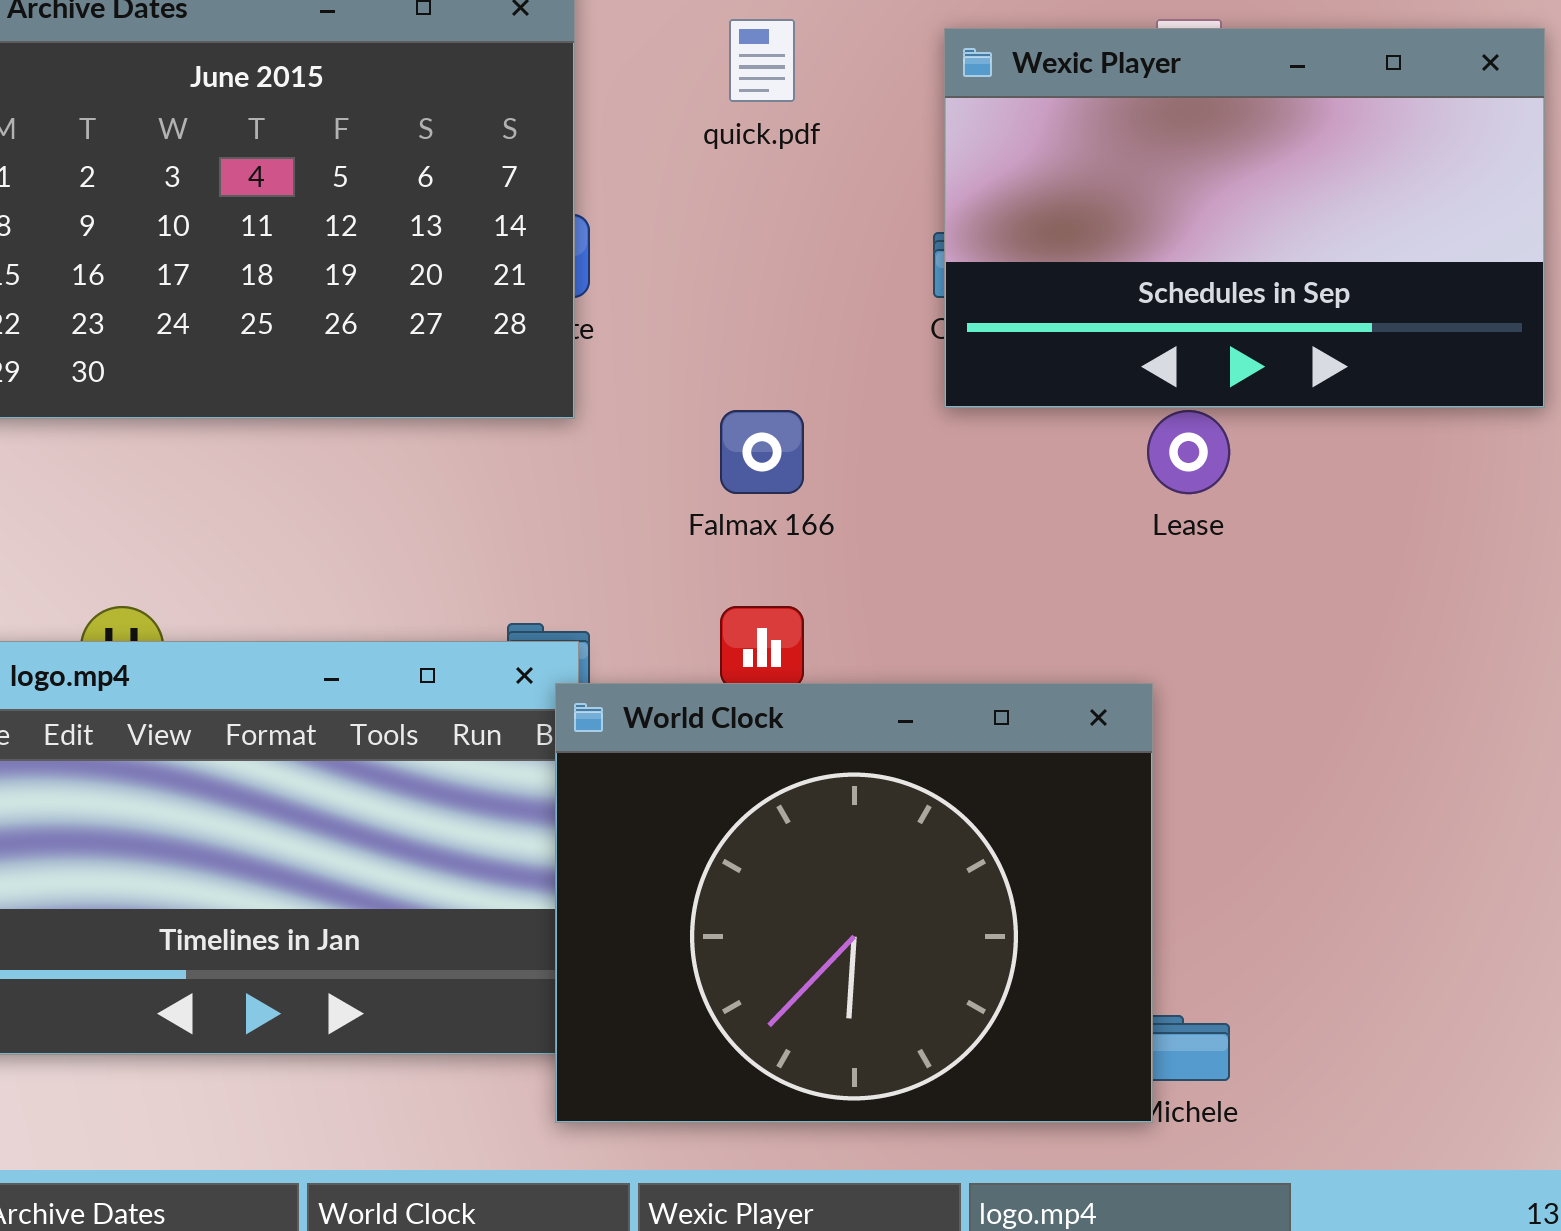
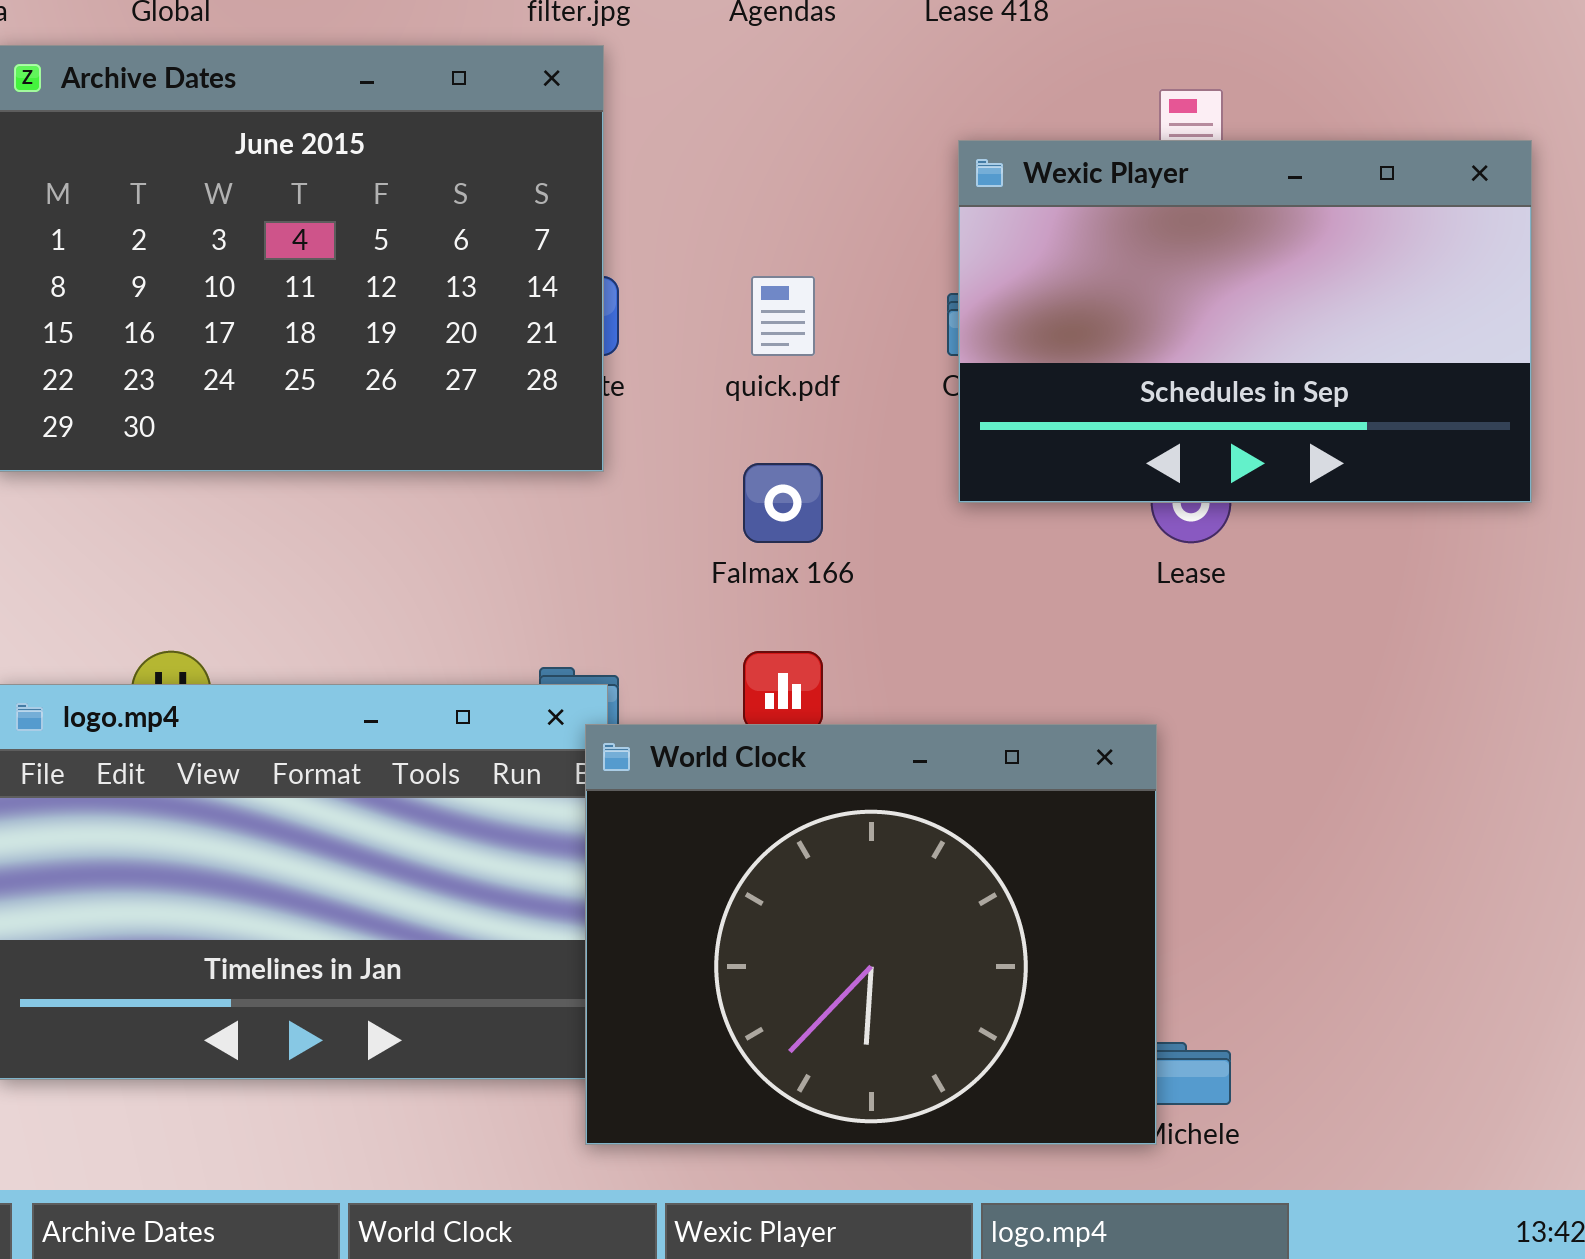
quick.pdf: [729,19,795,102] -> [751,276,815,356], moved
Wexic Player: [944,28,1545,408] -> [958,140,1532,503], moved

